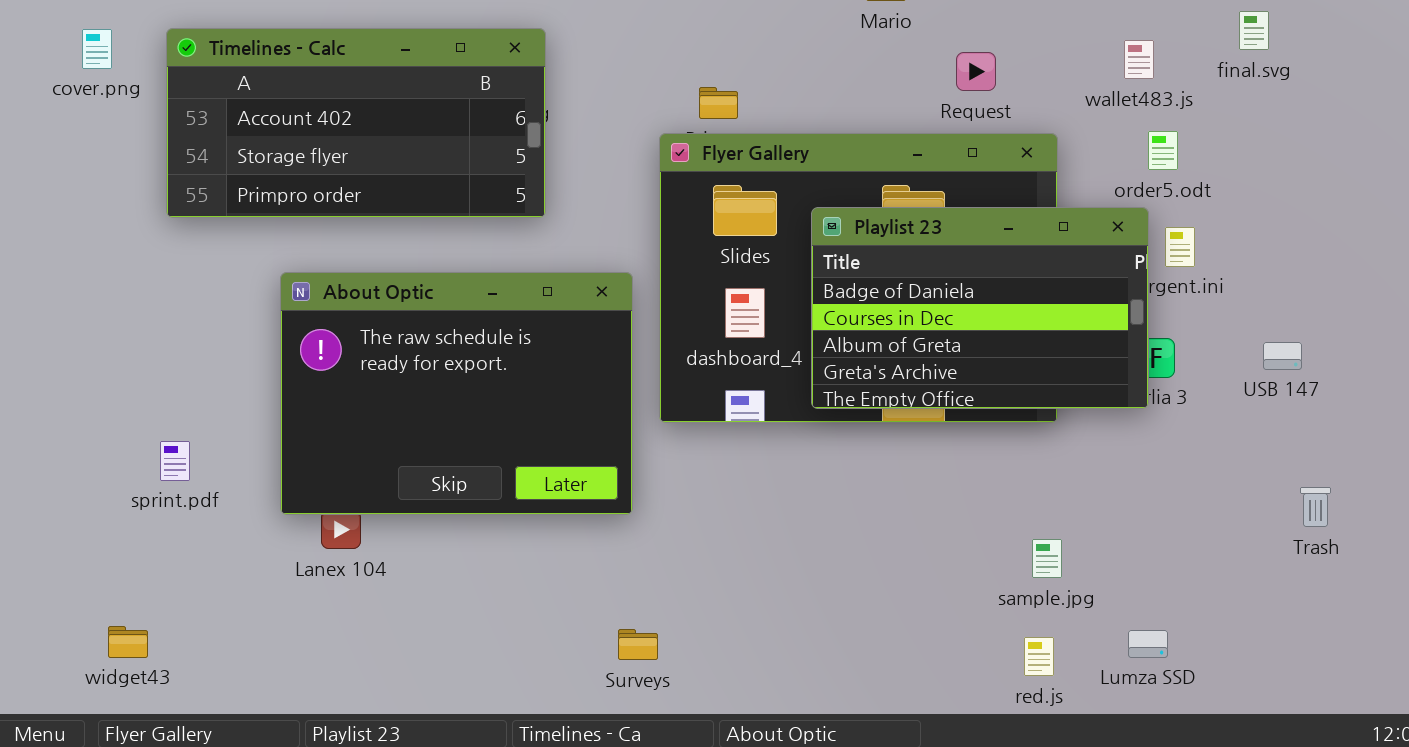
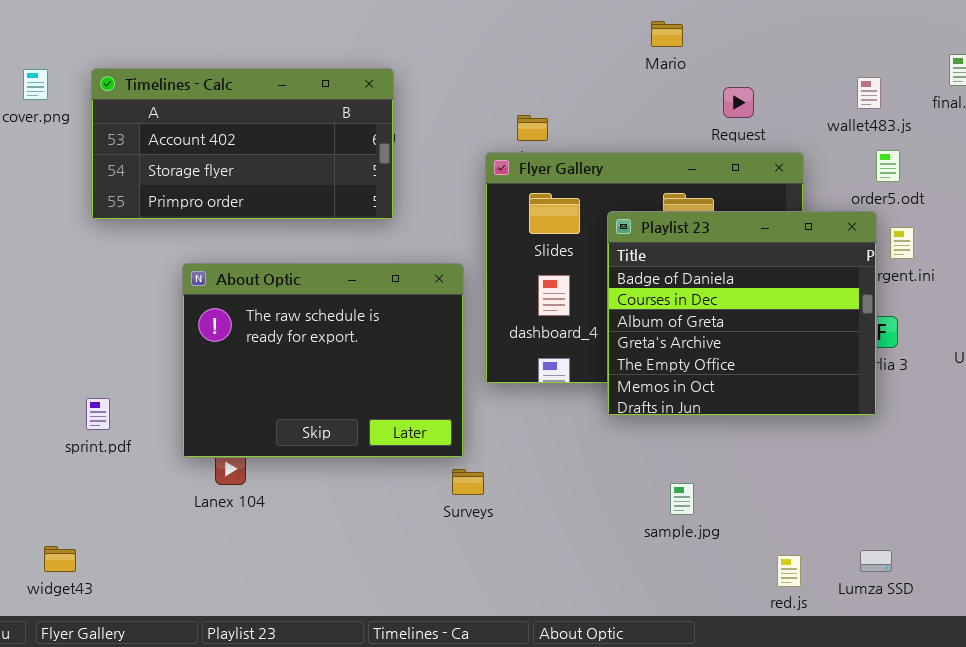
Playlist 23: [811,207,1149,409] -> [607,211,877,416], resized
sample.jpg: [1032,539,1062,578] -> [670,483,694,515], moved
Surveys: [618,629,658,660] -> [452,469,484,495], moved

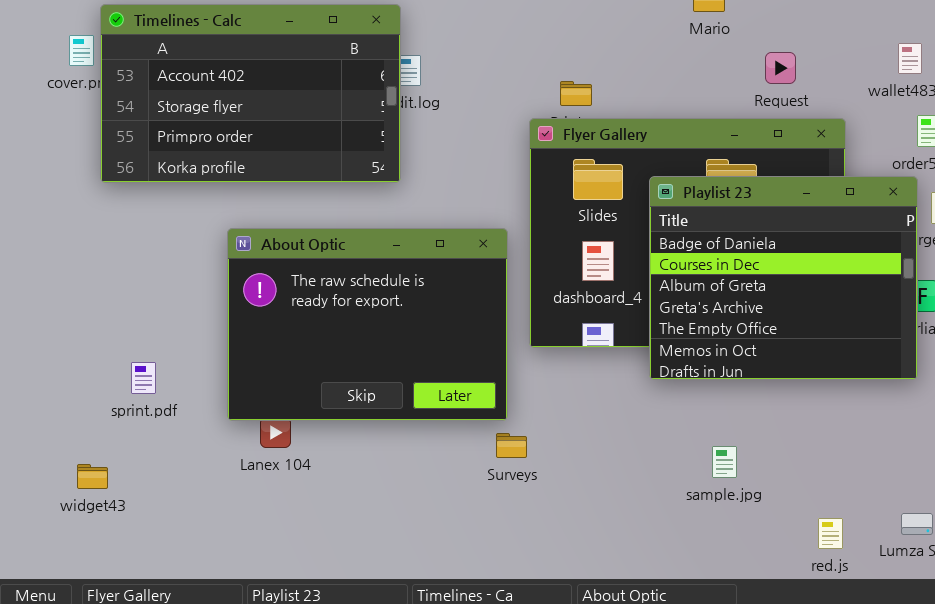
Timelines - Calc: [91,68,394,220] -> [100,4,401,183], moved, resized
widget43: [44,546,76,572] -> [77,464,108,489], moved

